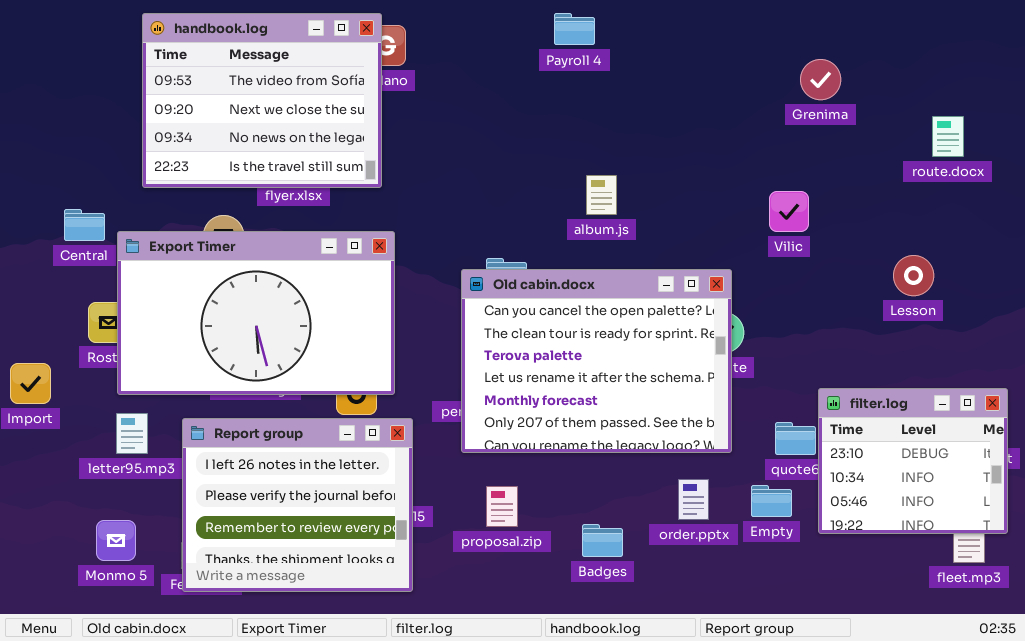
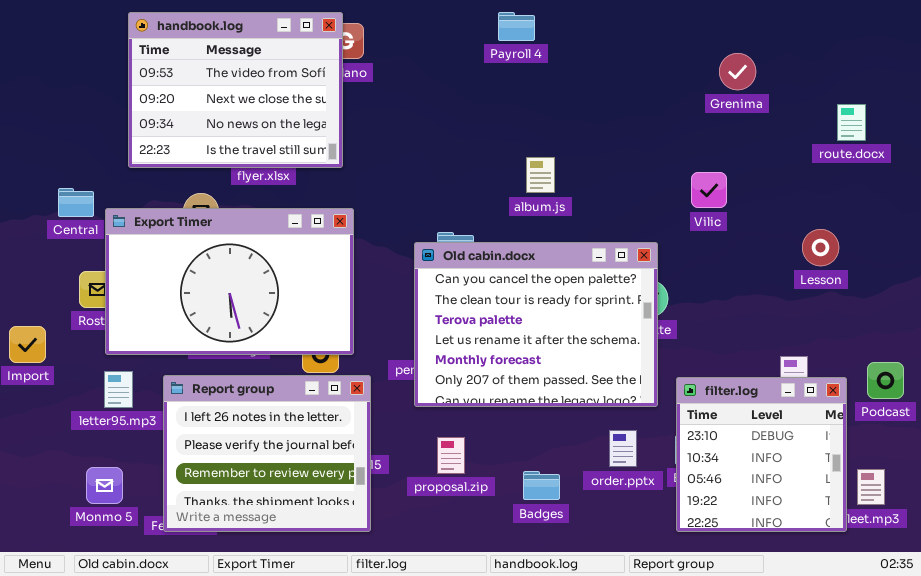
filter.log: [818,388,1008,534] -> [676,377,847,532], moved, resized

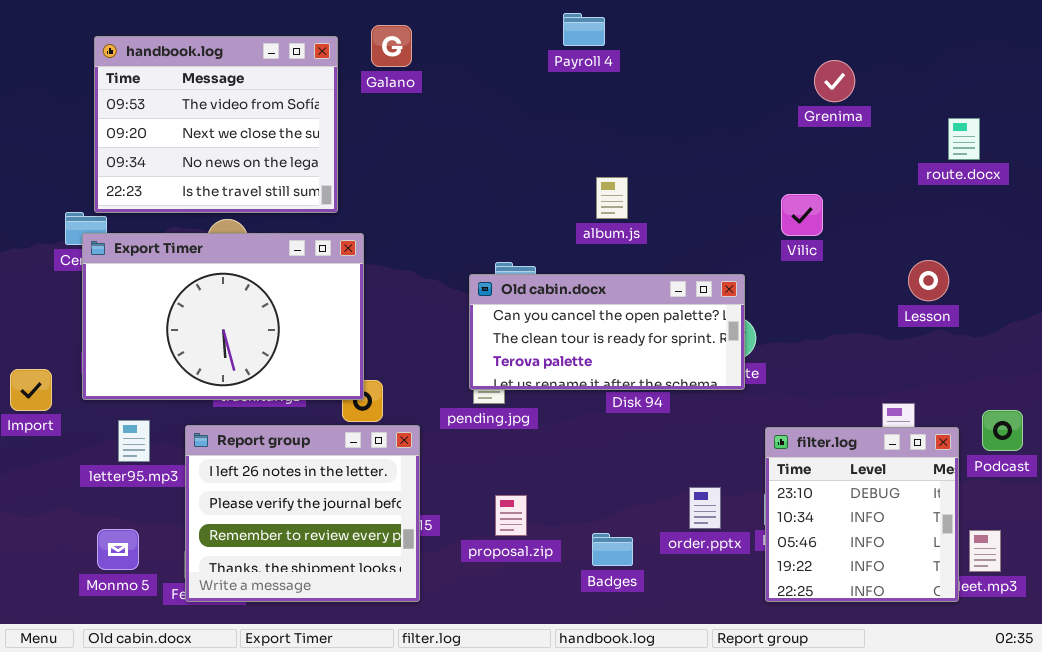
handbook.log: [128,12,343,168] -> [94,36,338,213], moved
Export Timer: [105,208,354,355] -> [82,233,364,400], moved
Old cabin.docx: [414,242,658,407] -> [469,274,745,390], resized

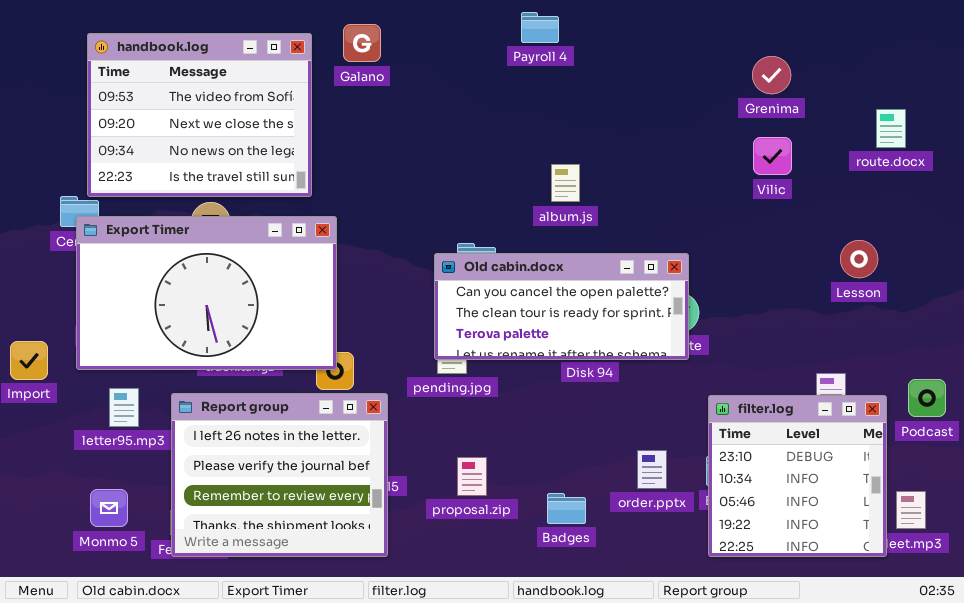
Vilic: [781,194,823,236] -> [753,137,792,175], moved

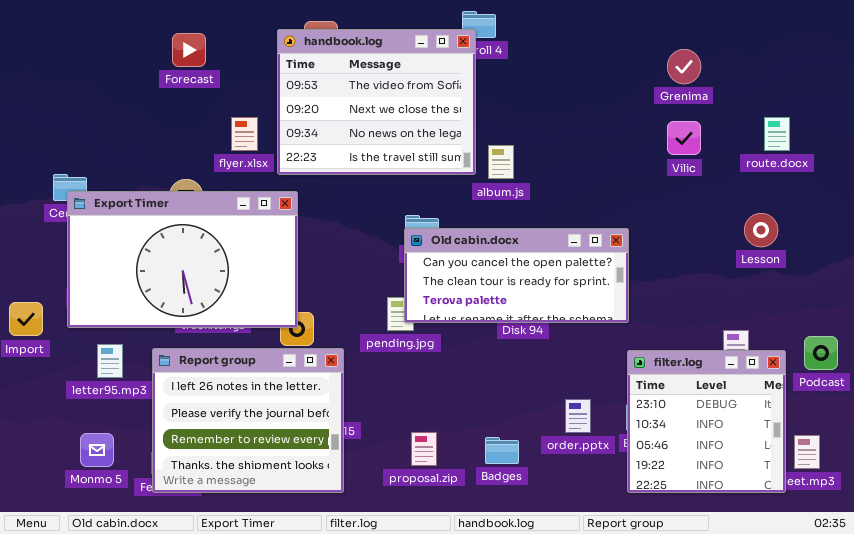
handbook.log: [87,33,312,197] -> [277,29,476,175], moved
route.docx: [876,109,906,148] -> [764,117,790,151], moved
Old cabin.docx: [434,253,689,360] -> [404,228,629,323], moved
proposal.zip: [457,457,487,496] -> [411,432,437,466], moved

